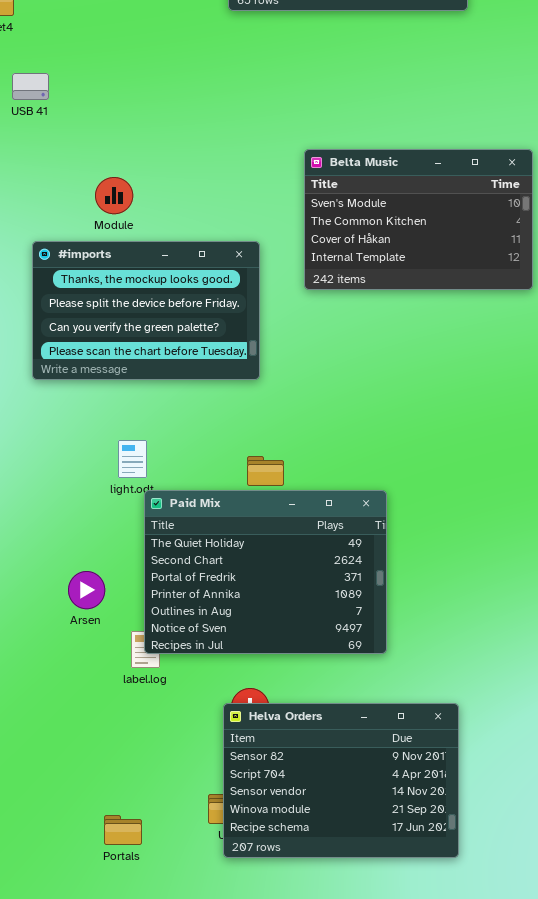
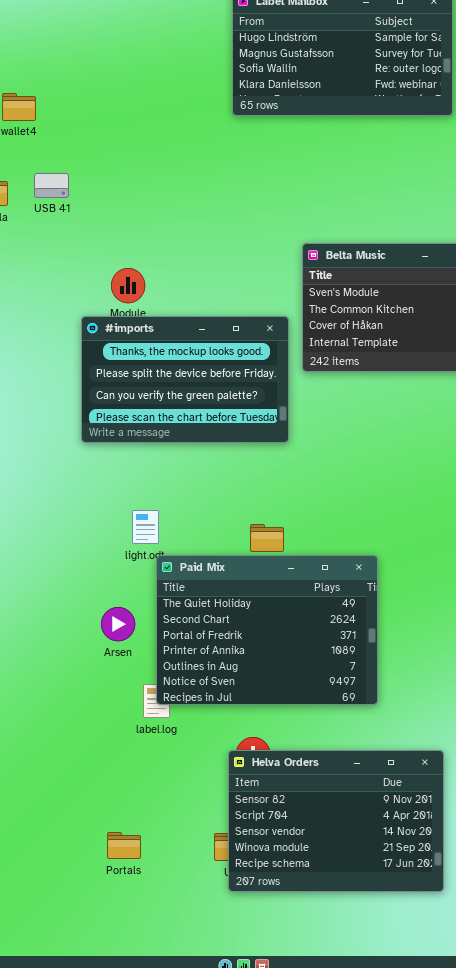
#imports: [32,241,260,380] -> [81,316,289,443], moved
Arsen: [68,571,105,609] -> [101,607,135,641], moved
Portals: [104,815,142,845] -> [107,832,141,859], moved

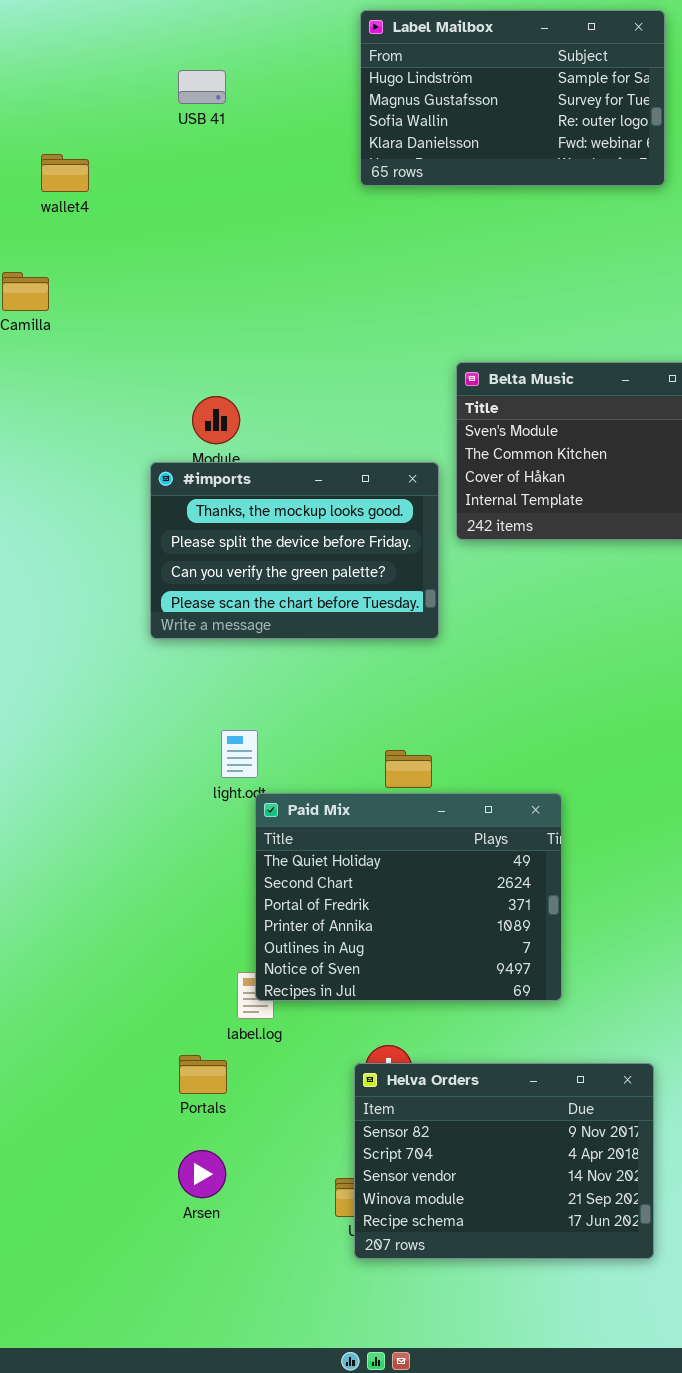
USB 41: [34,173,69,198] -> [178,70,226,104], moved
Arsen: [101,607,135,641] -> [178,1150,226,1198], moved
Portals: [107,832,141,859] -> [179,1055,227,1094], moved

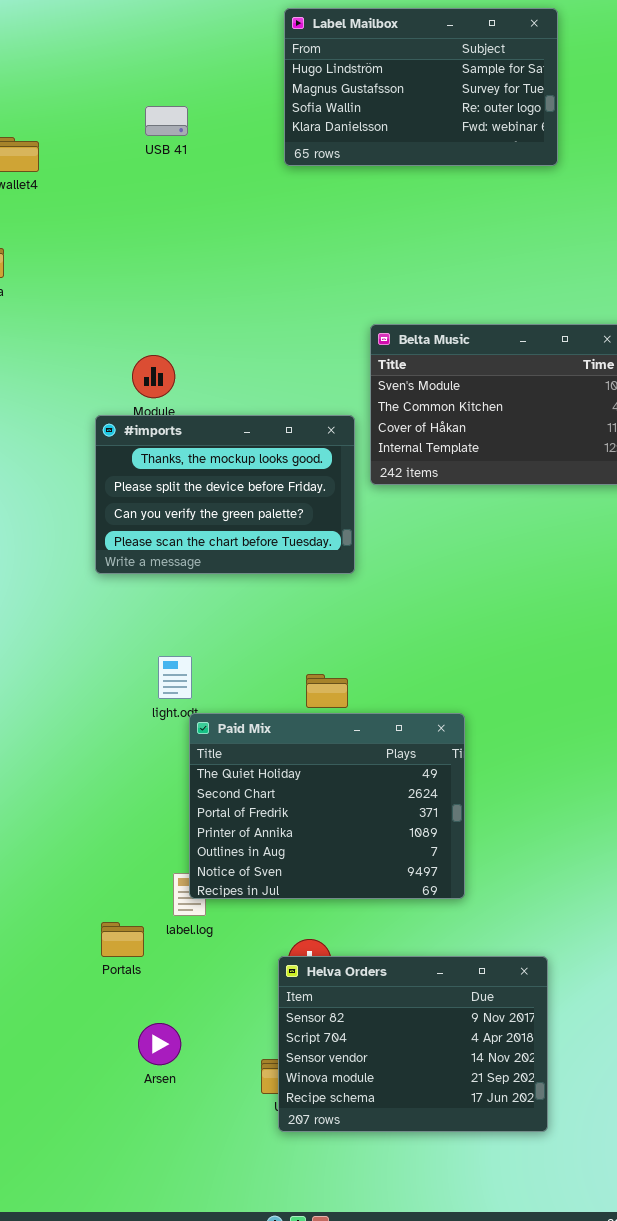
USB 41: [178,70,226,104] -> [145,106,188,136], moved
Portals: [179,1055,227,1094] -> [101,922,144,957], moved
Arsen: [178,1150,226,1198] -> [138,1023,181,1065], moved

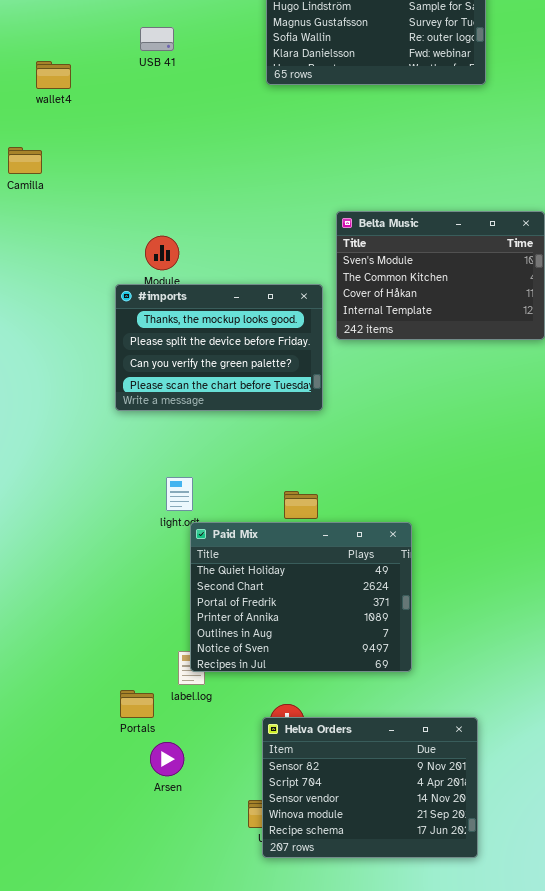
USB 41: [145,106,188,136] -> [140,27,174,51], moved
Arsen: [138,1023,181,1065] -> [150,742,184,776], moved

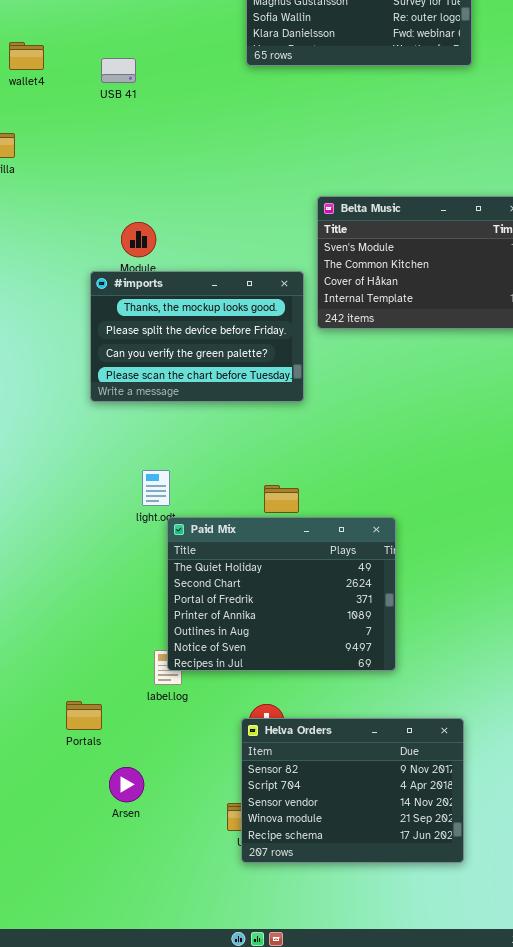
USB 41: [140,27,174,51] -> [101,58,136,83], moved
Portals: [120,690,154,718] -> [66,701,102,730], moved
Arsen: [150,742,184,776] -> [109,767,144,802], moved

